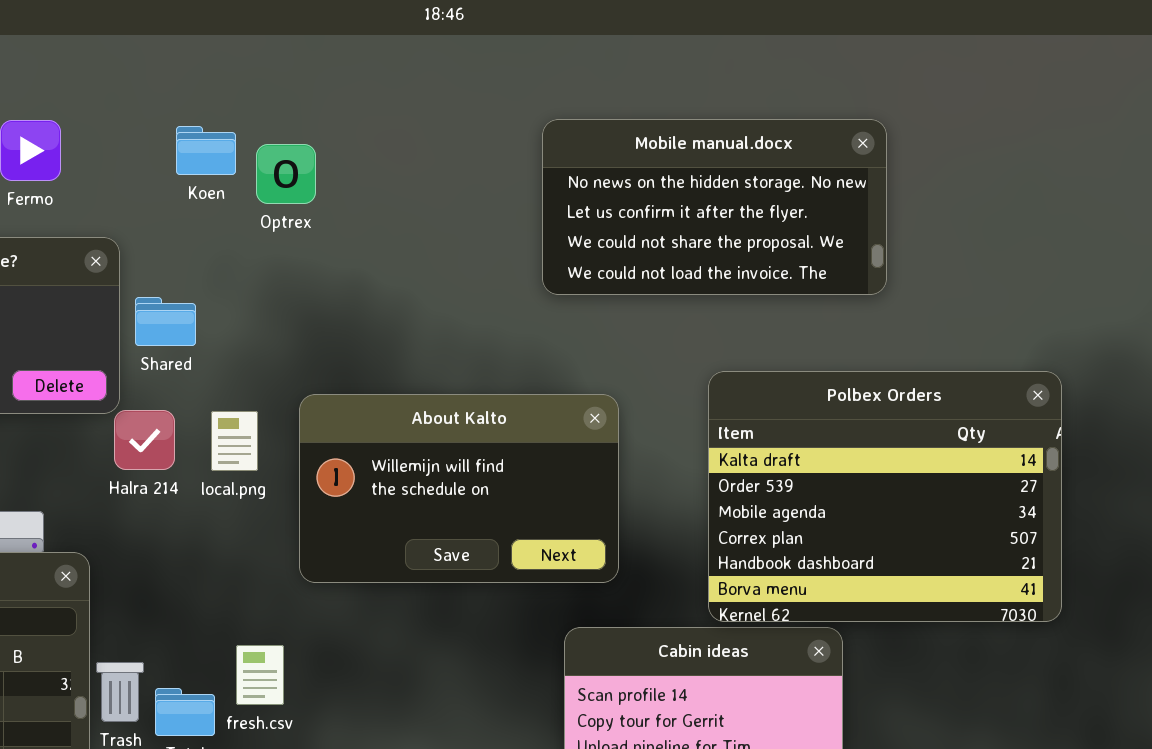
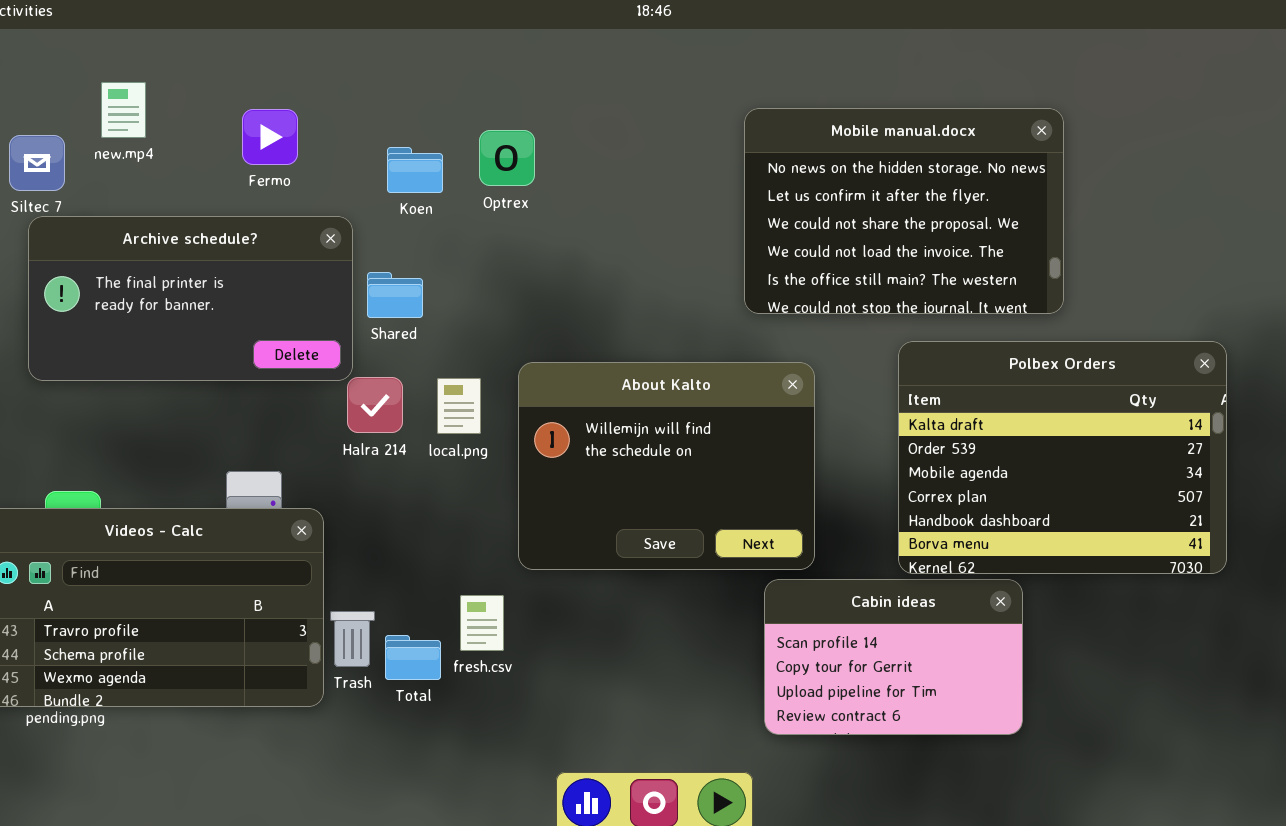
Mobile manual.docx: [542,119,887,295] -> [744,108,1064,314], resized
Koen: [176,126,236,175] -> [387,147,443,193], moved
About Kalto: [299,394,619,583] -> [518,362,815,570], resized

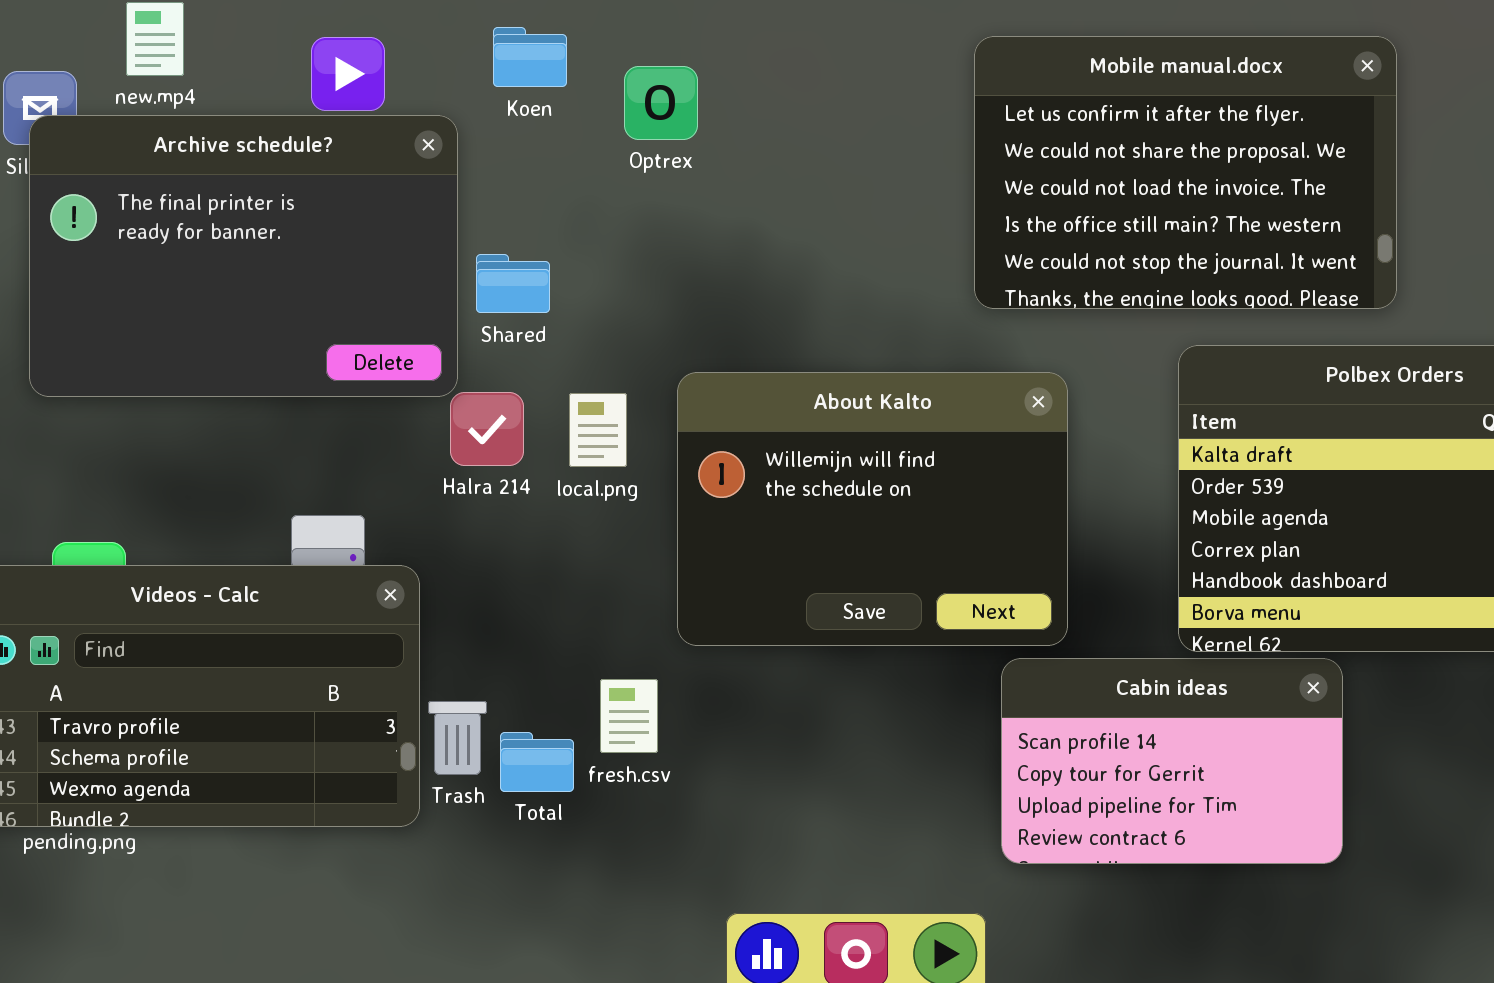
Mobile manual.docx: [744,108,1064,314] -> [974,36,1397,309], scrolled down 1 row
Koen: [387,147,443,193] -> [493,27,567,87], moved
Archive schedule?: [28,216,353,381] -> [29,115,458,397], resized

